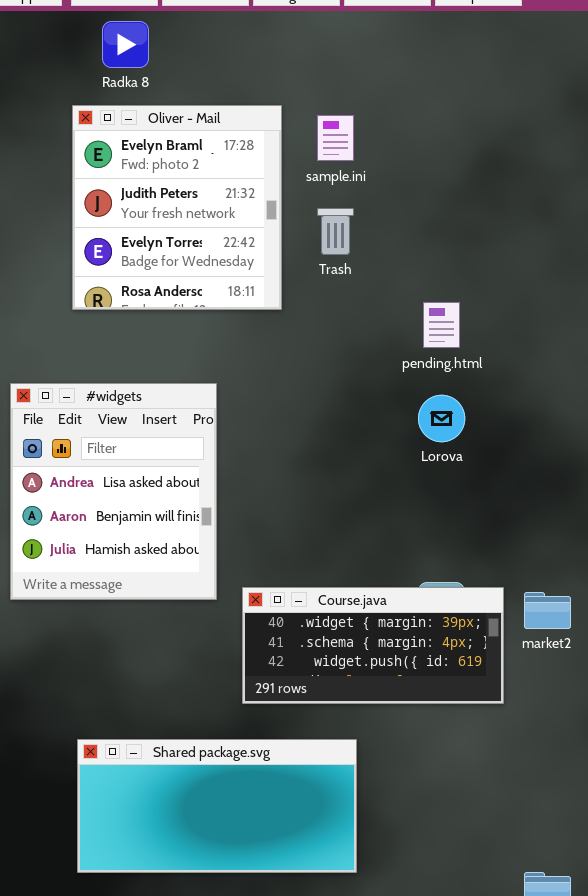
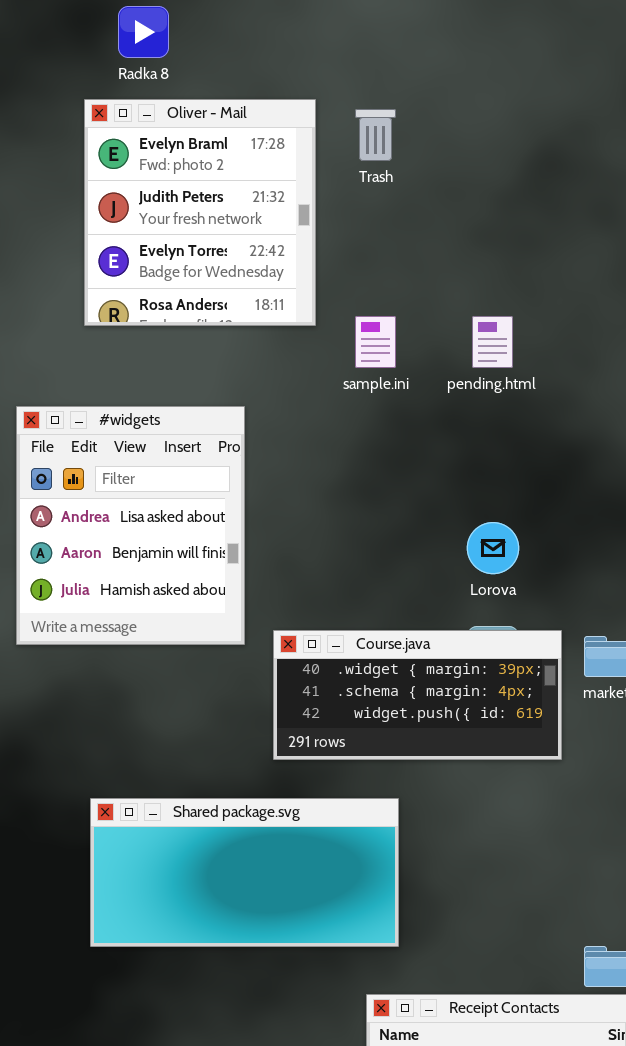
sample.ini: [317,115,354,161] -> [355,316,396,368], moved
Trash: [317,208,354,255] -> [355,109,396,161], moved
Lorova: [418,395,465,442] -> [467,522,519,574], moved

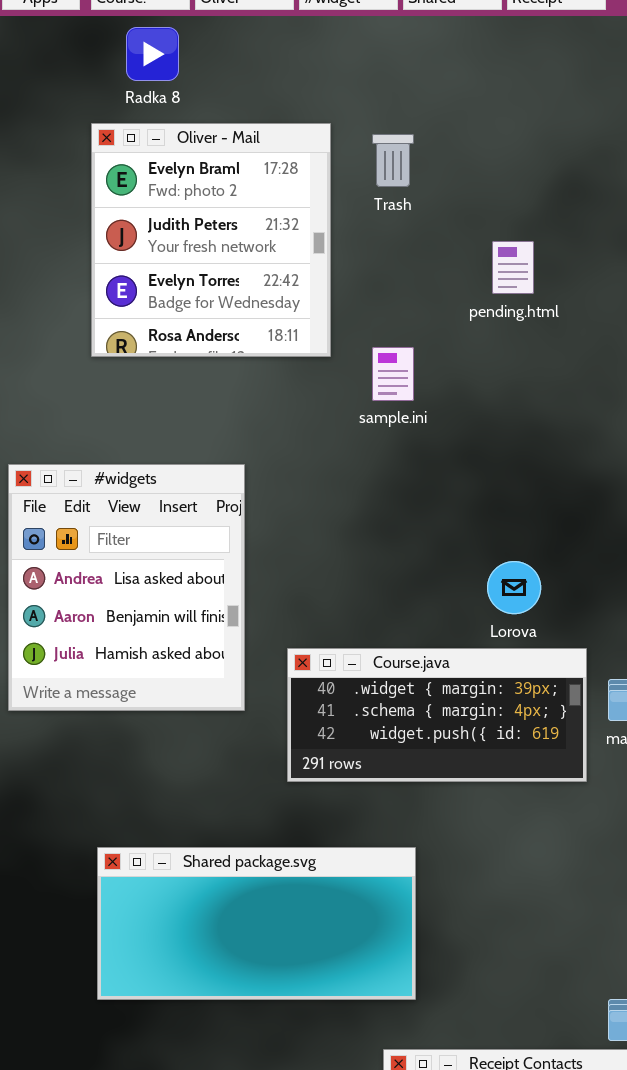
pending.html: [472,316,513,368] -> [492,241,534,294], moved
#widgets: [16,406,245,645] -> [8,464,245,711], moved
Course.java: [273,630,562,760] -> [287,648,587,782], moved

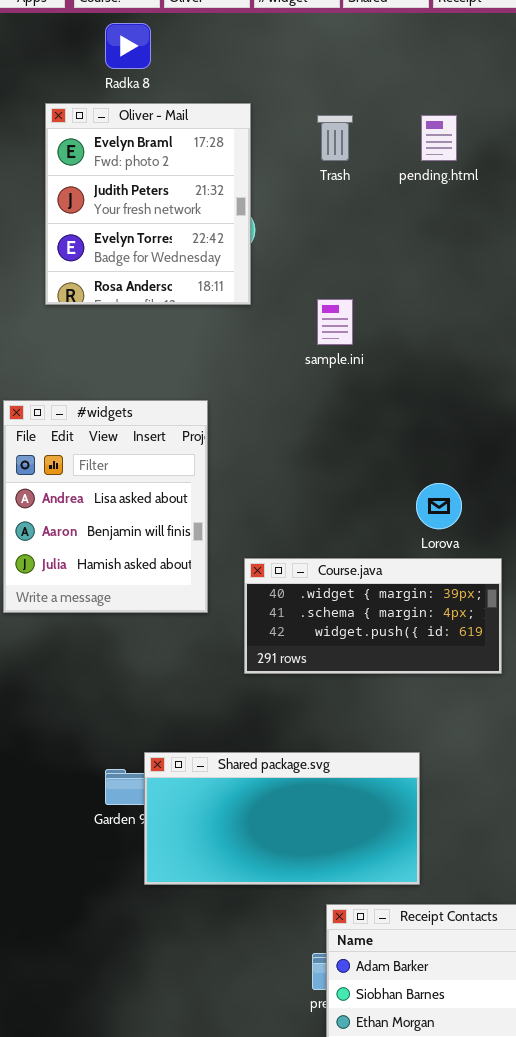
Oliver - Mail: [91,123,331,357] -> [45,103,251,305], moved
pending.html: [492,241,534,294] -> [421,115,457,161], moved
Shared package.svg: [97,847,416,1000] -> [144,752,420,885], moved

